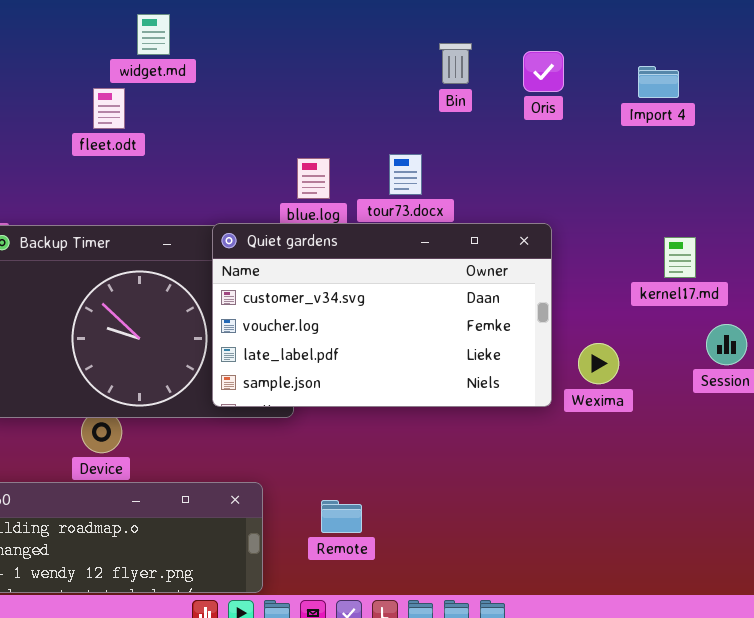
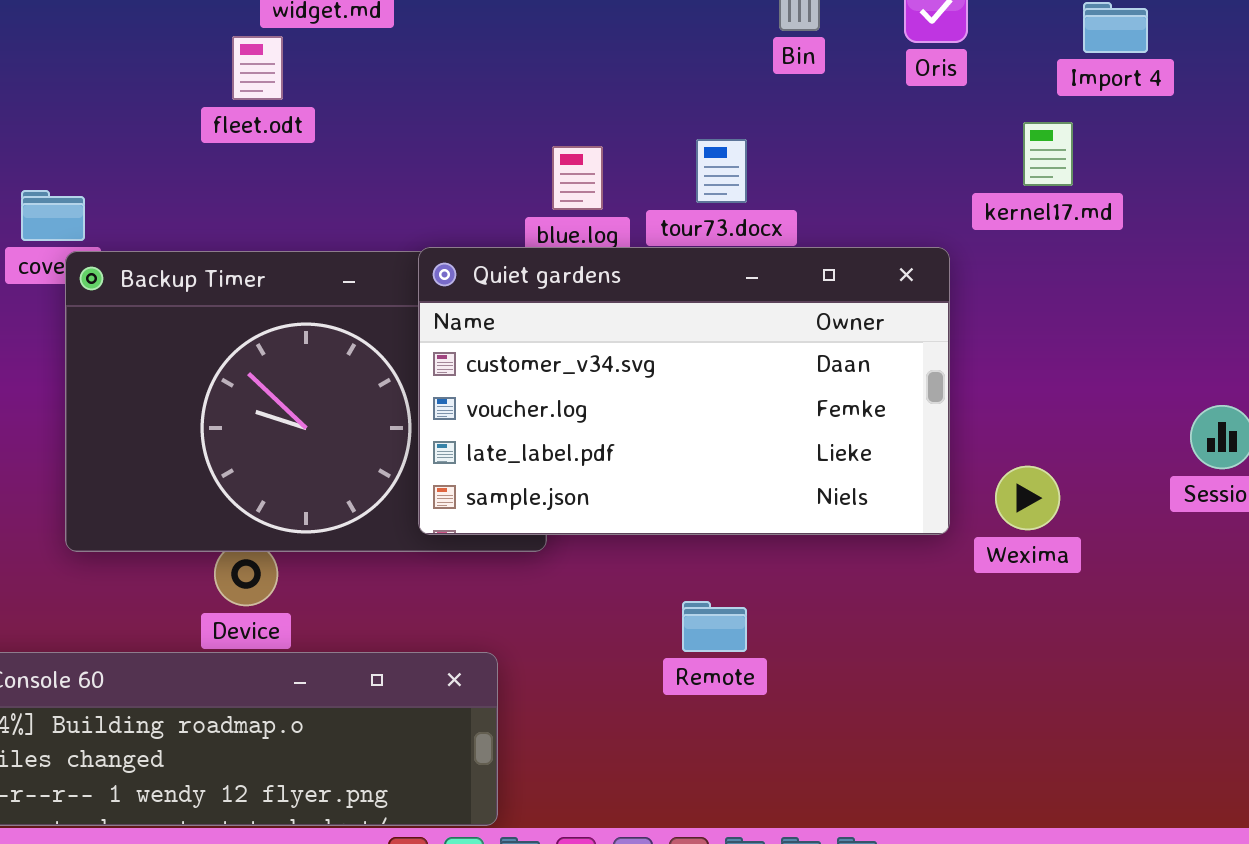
kernel17.md: [664,237,696,278] -> [1023,122,1073,186], moved
Wexima: [578,343,619,384] -> [995,466,1060,530], moved
Remote: [321,500,362,533] -> [682,601,747,652], moved

